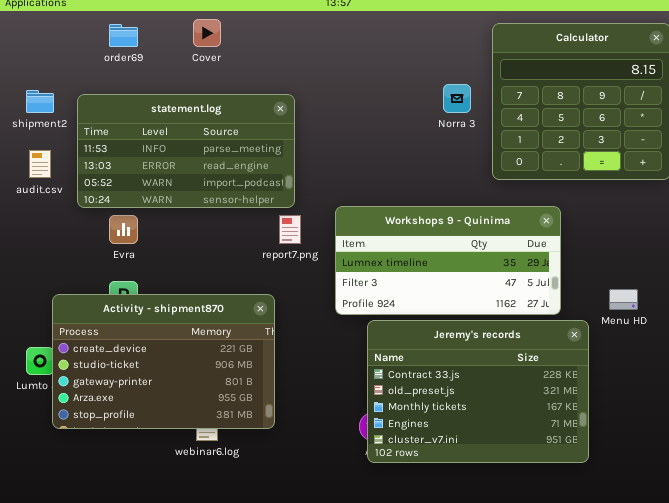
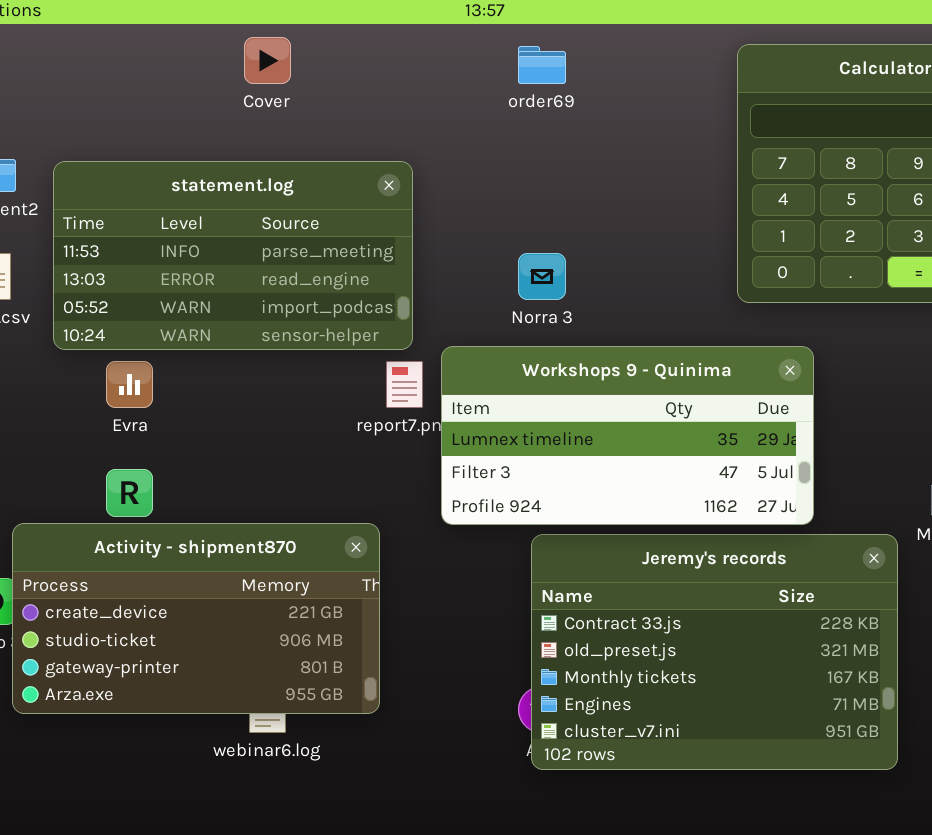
order69: [109,24,138,47] -> [518,46,566,84], moved
Norra 3: [443,84,471,113] -> [518,253,566,300], moved
Workshops 9 - Quinima: [335,206,561,315] -> [441,346,814,525], moved
Activity - shipment870: [52,294,275,429] -> [12,523,380,714], resized

